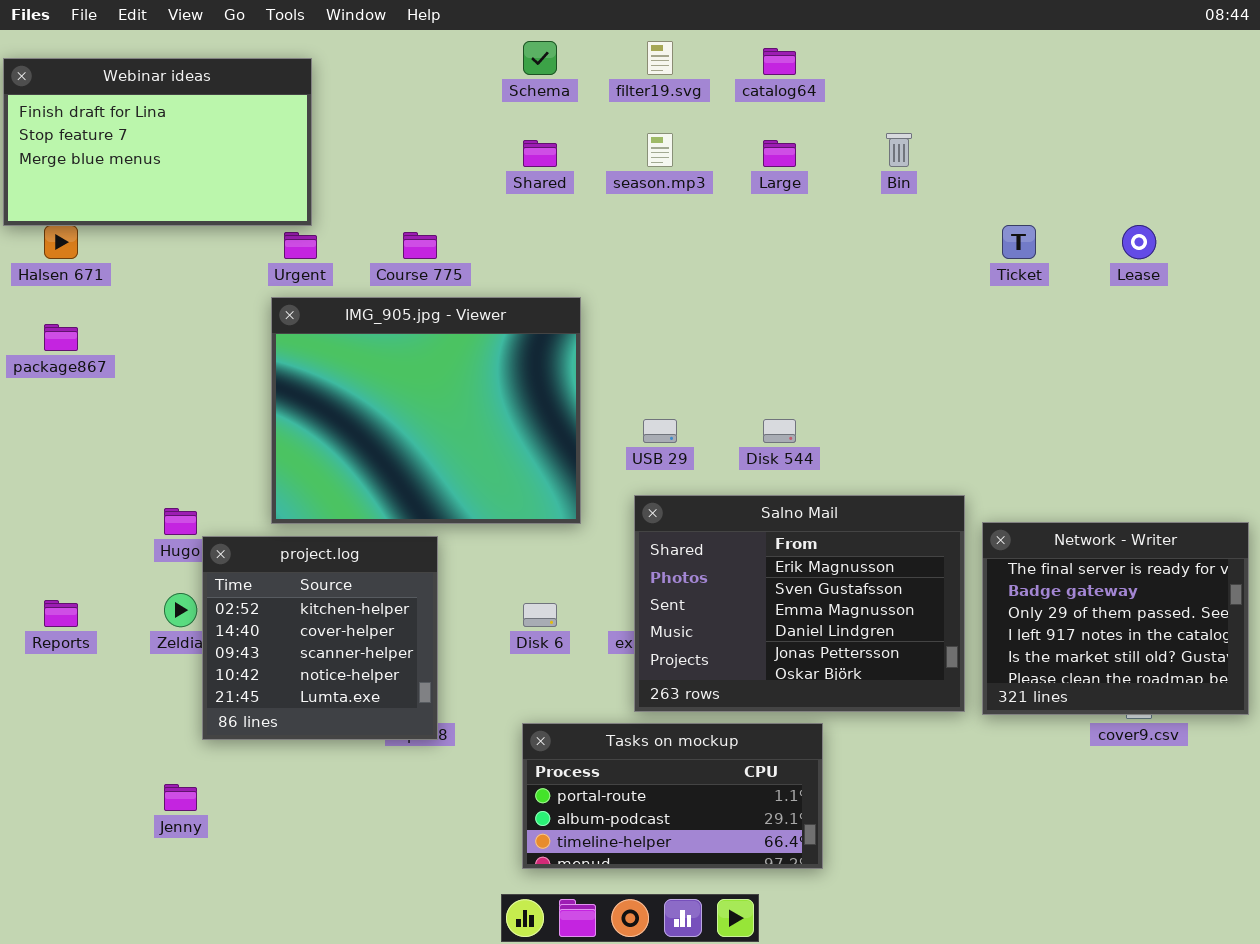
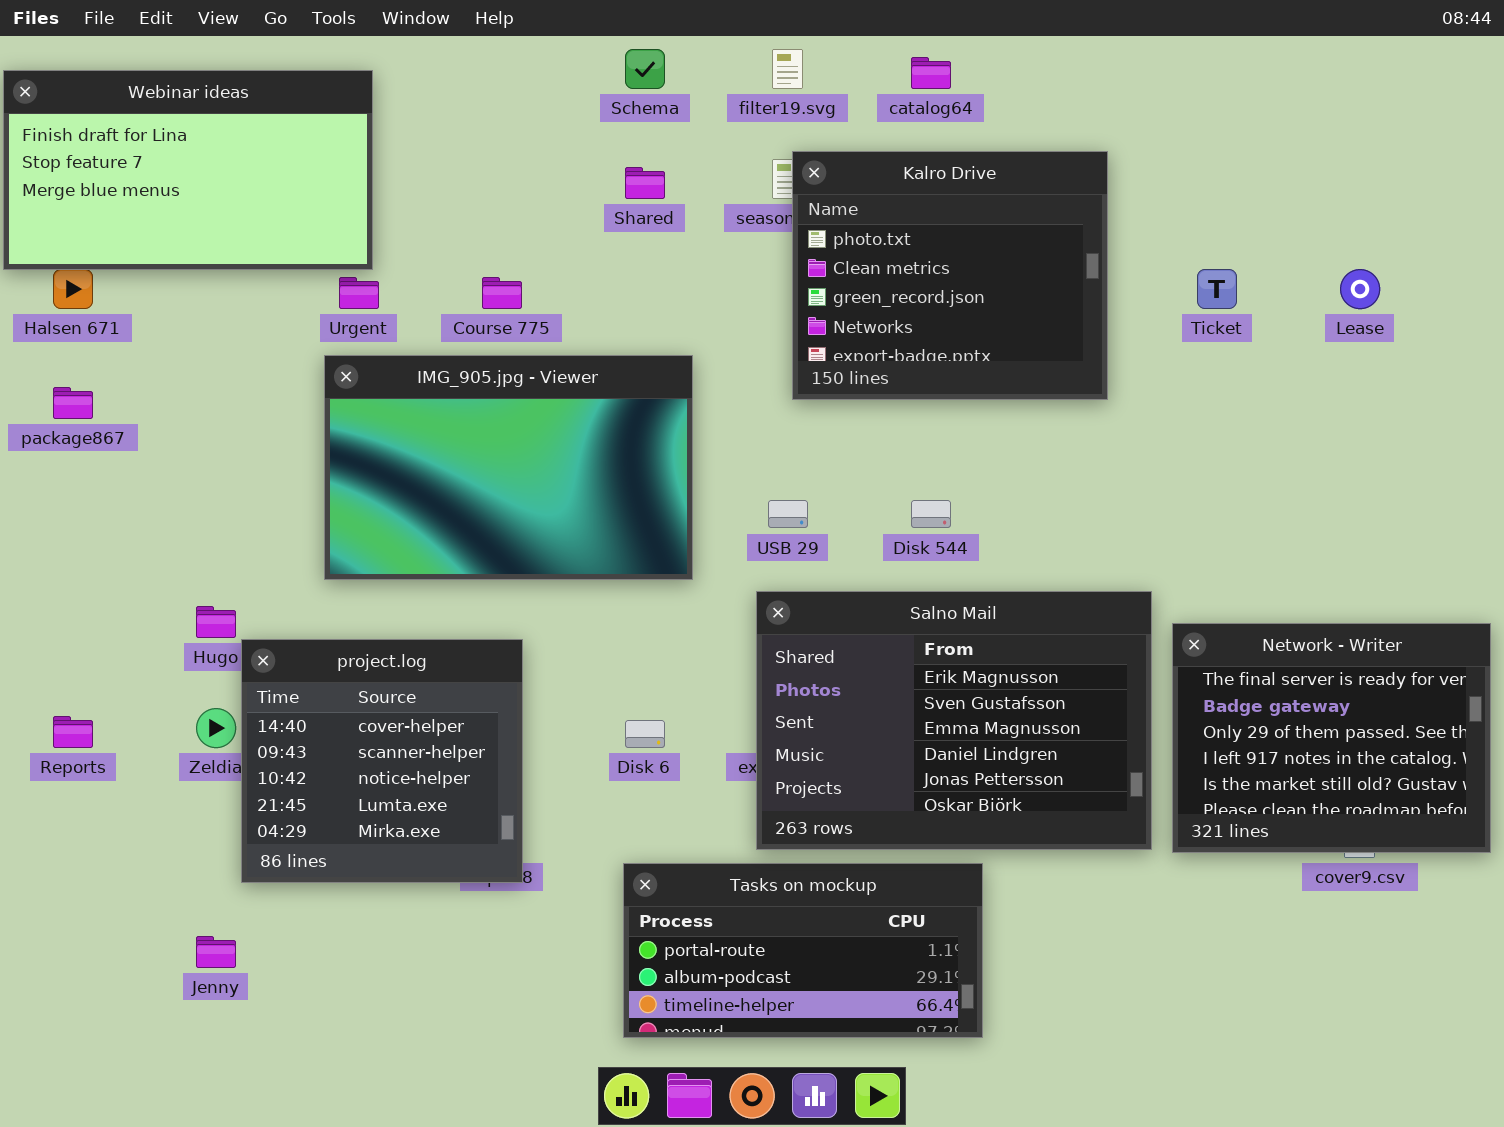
Kalro Drive: none -> [792,151,1108,400], opened
IMG_905.jpg - Viewer: [271,297,581,524] -> [324,355,693,580], resized
project.log: [202,536,438,740] -> [241,639,523,883], scrolled down 1 row

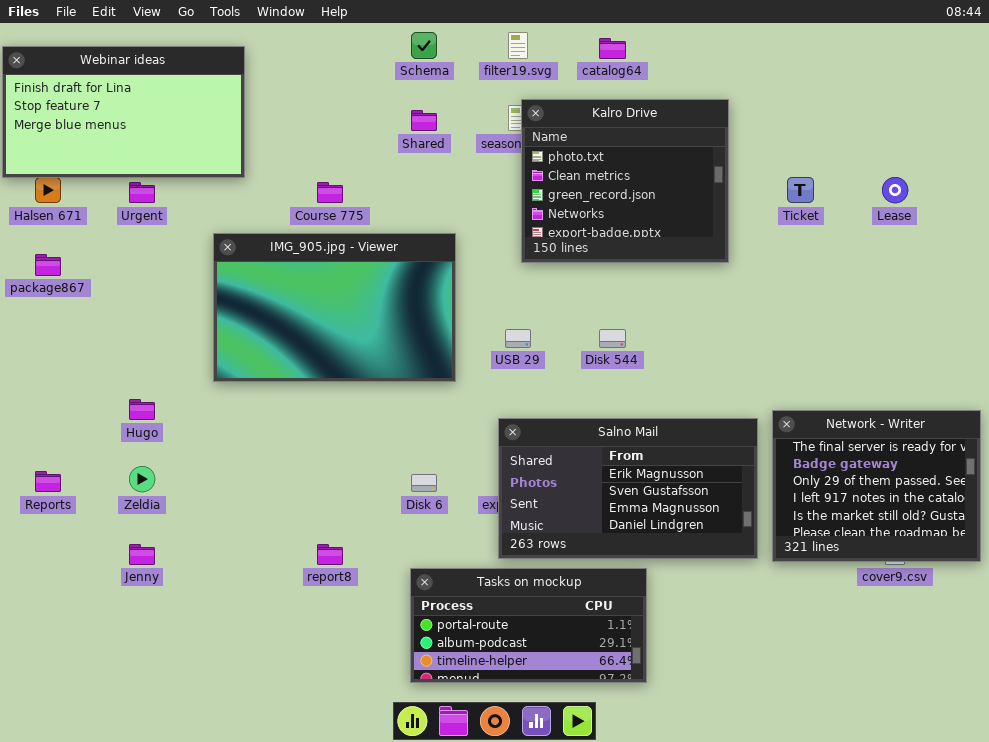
Urgent: [339,277,379,309] -> [129,182,155,203], moved
Salno Mail: [756,591,1152,850] -> [498,418,758,559], resized
project.log: [241,639,523,883] -> none, closed
Jenny: [196,936,236,968] -> [129,544,155,565], moved

